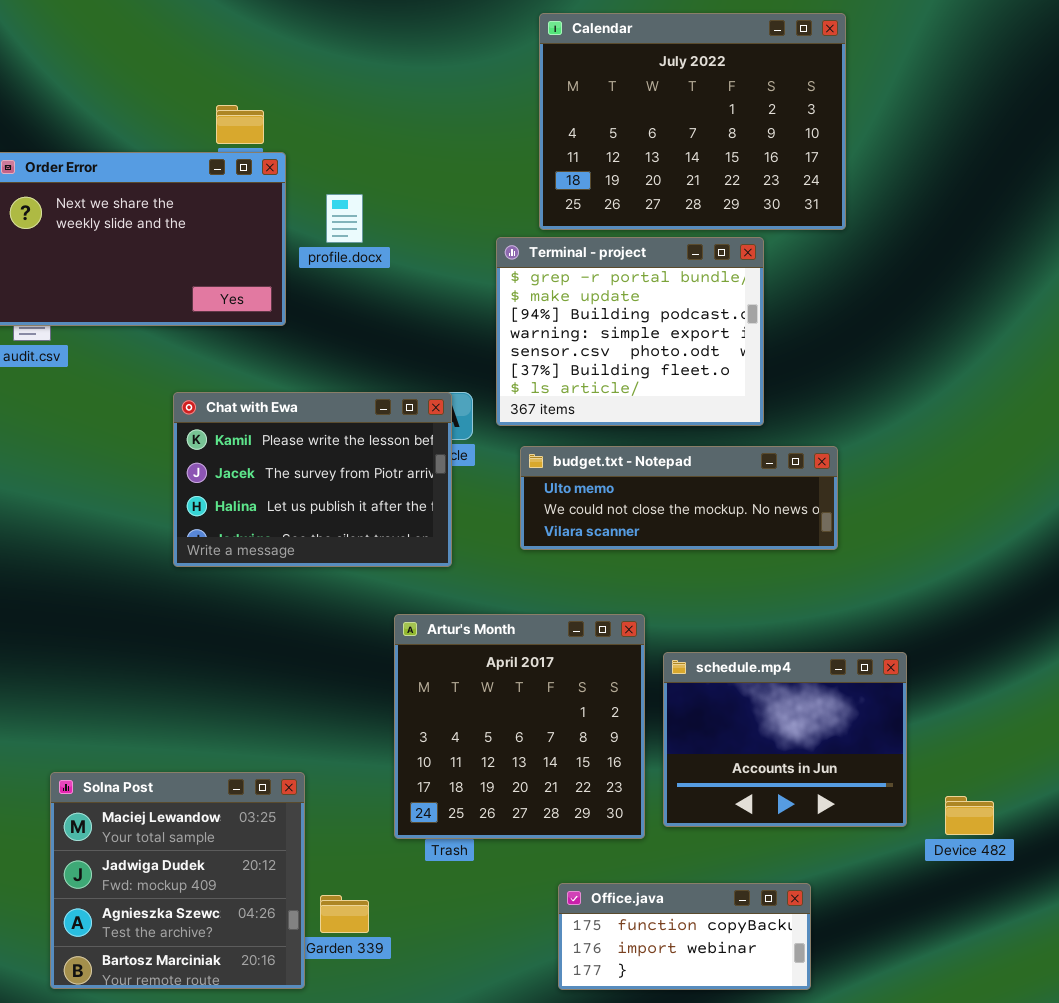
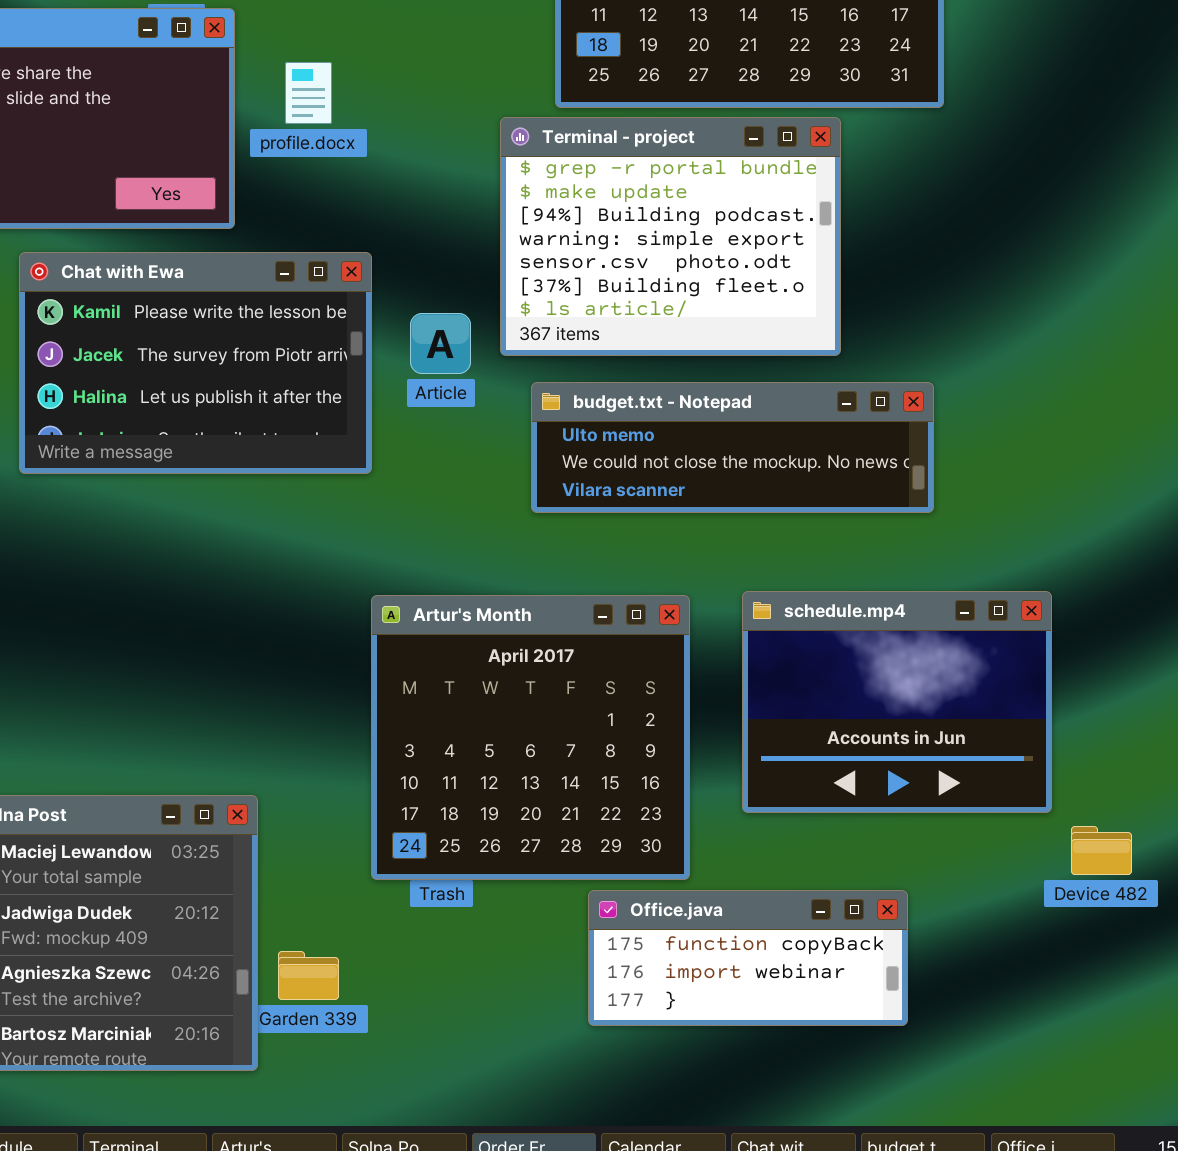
Chat with Ewa: [173,392,452,567] -> [19,252,372,474], moved
schedule.mp4: [663,652,907,827] -> [742,591,1052,813], moved
Office.java: [558,883,811,990] -> [588,890,908,1026], moved

